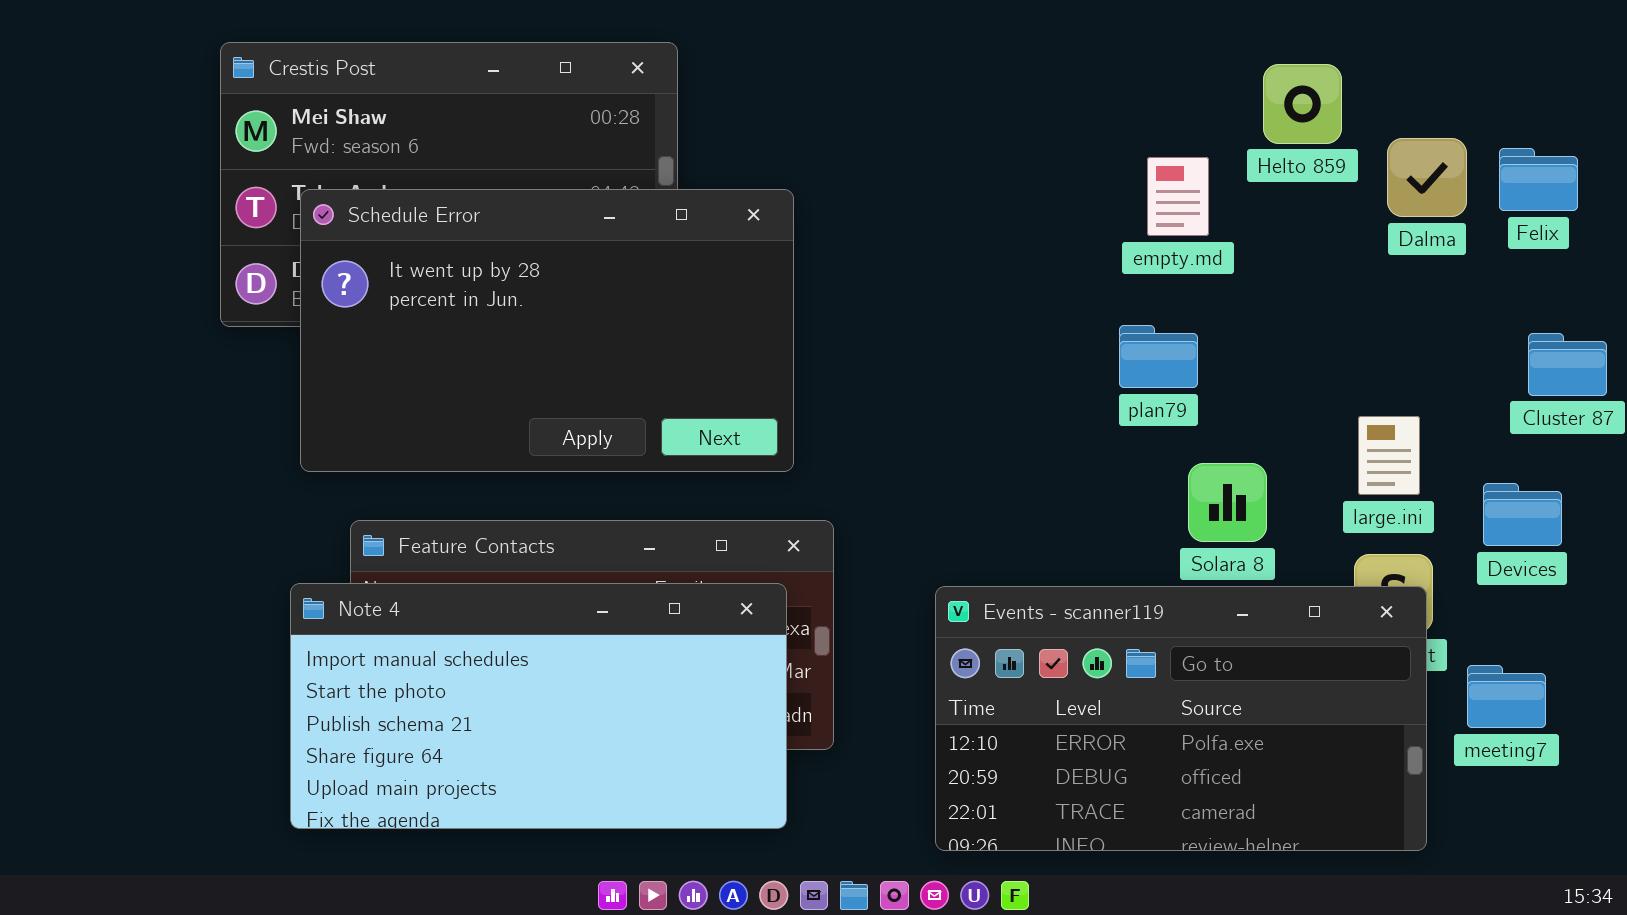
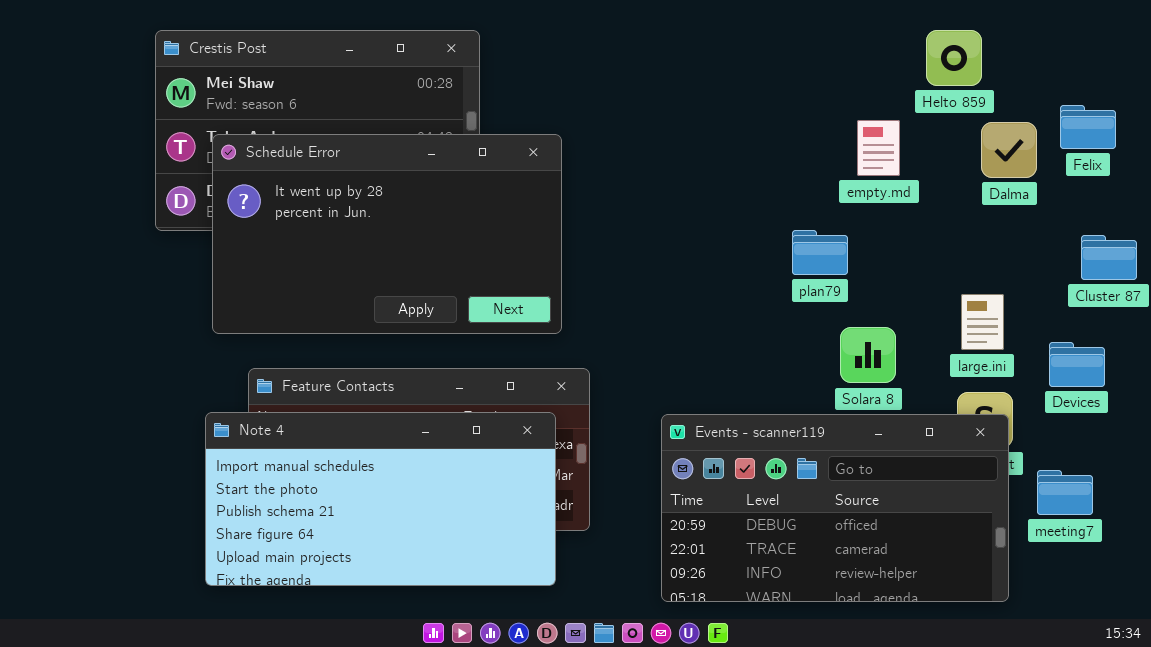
Helto 859: [1263,64,1342,144] -> [926,30,982,86], moved
Dalma: [1387,138,1467,217] -> [981,122,1037,178], moved
empty.md: [1147,157,1209,236] -> [857,120,900,176], moved
Events - scanner119: [935,586,1427,851] -> [661,414,1009,602], scrolled down 1 row

